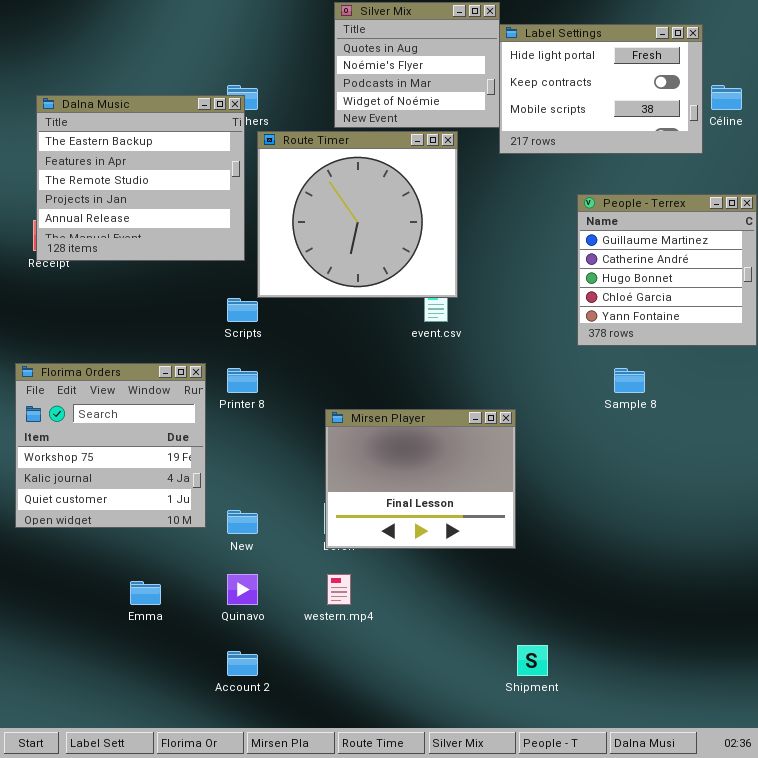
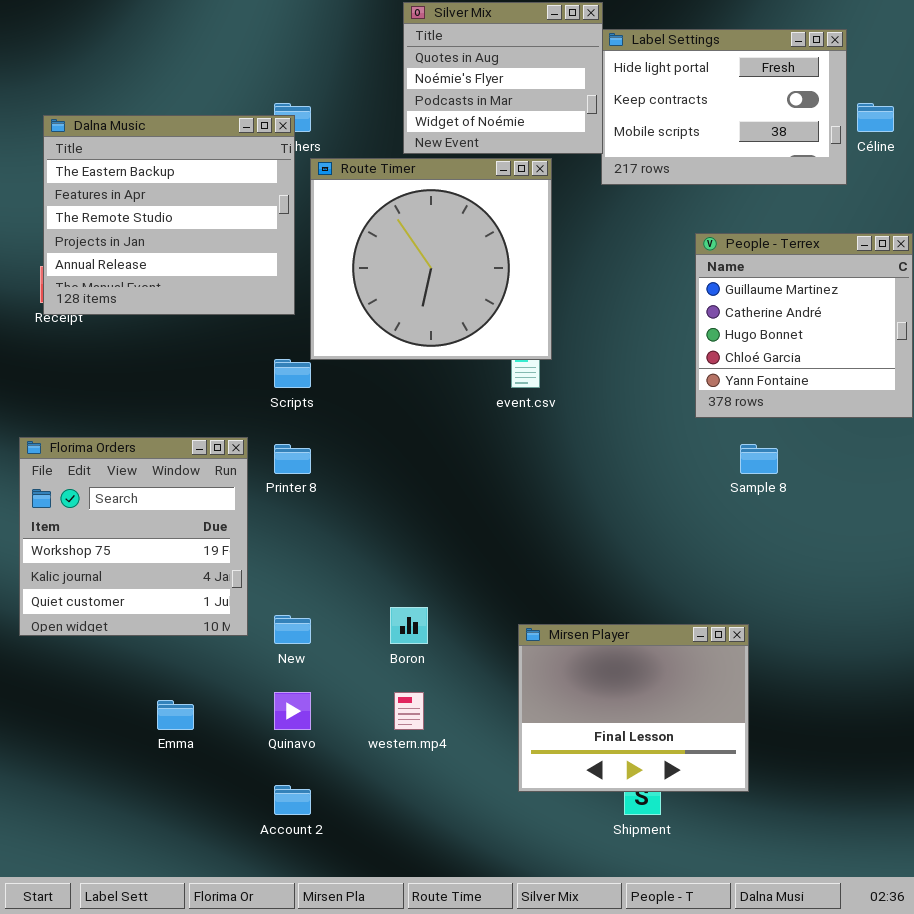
Mirsen Player: [325,409,516,549] -> [518,624,749,792], moved

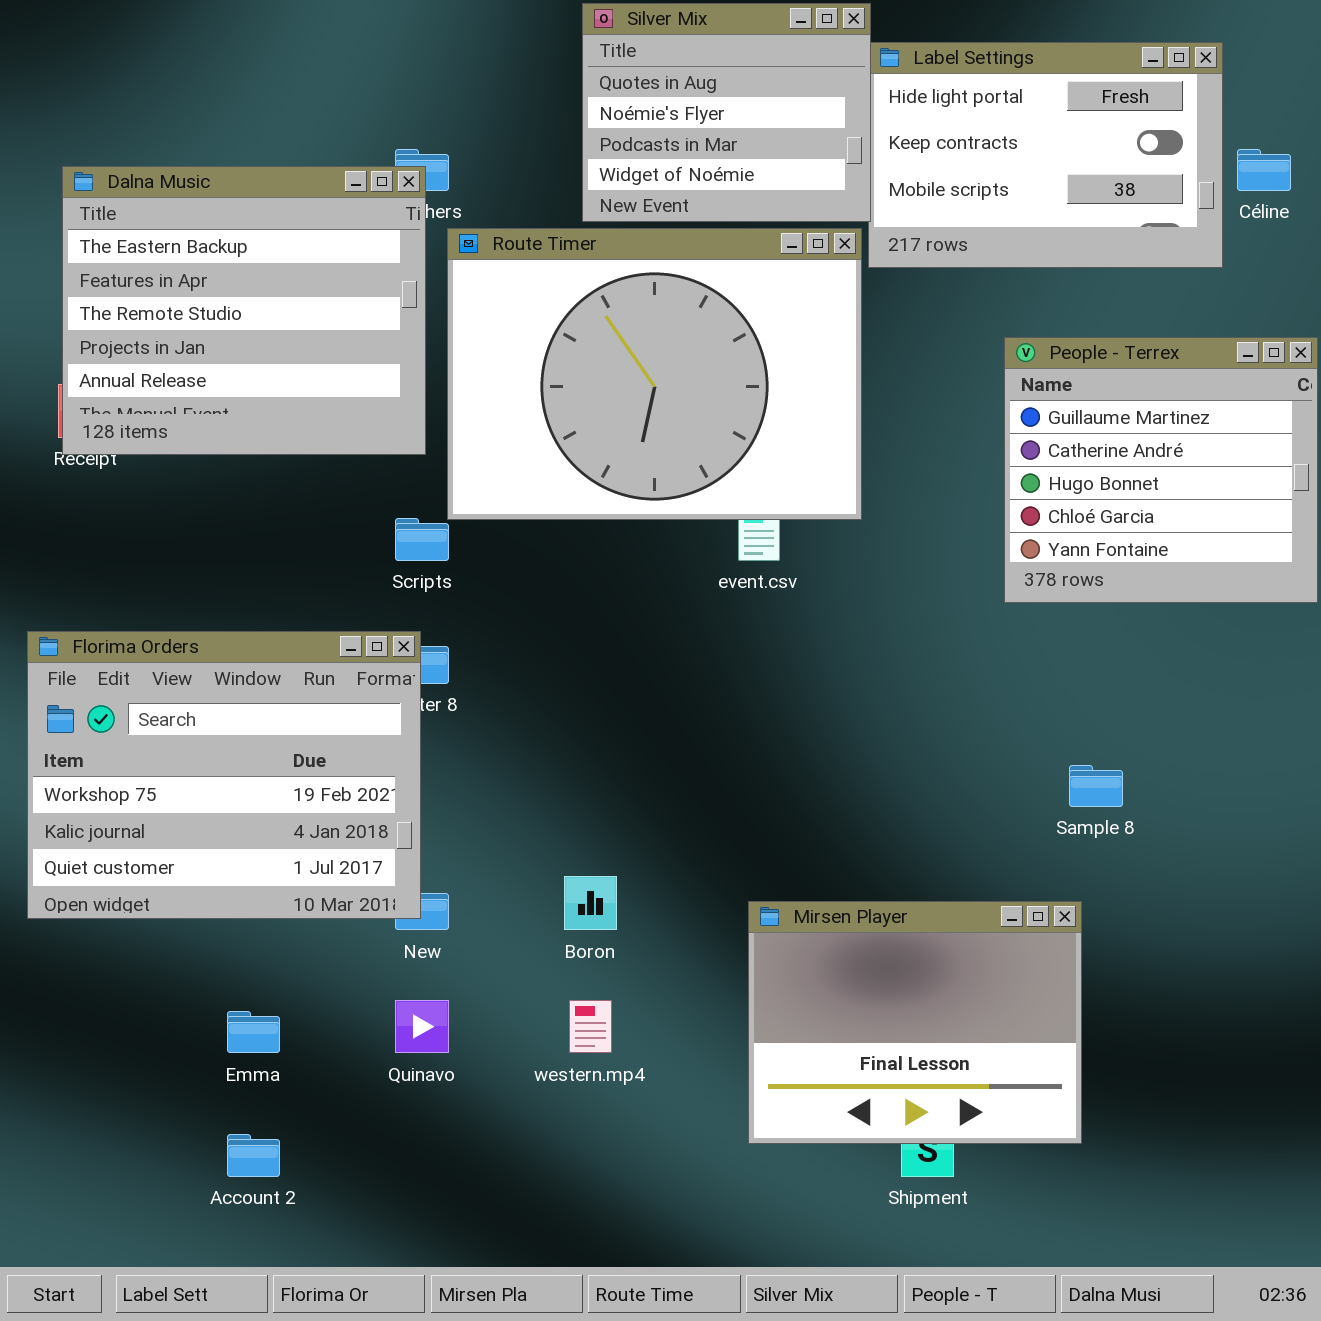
Route Timer: [310,158,552,360] -> [447,228,862,520], resized
Florima Orders: [19,437,248,636] -> [27,631,421,919], resized
Sample 8: [740,444,778,474] -> [1069,765,1123,807], moved
Account 2: [274,785,311,815] -> [227,1134,280,1177], moved

